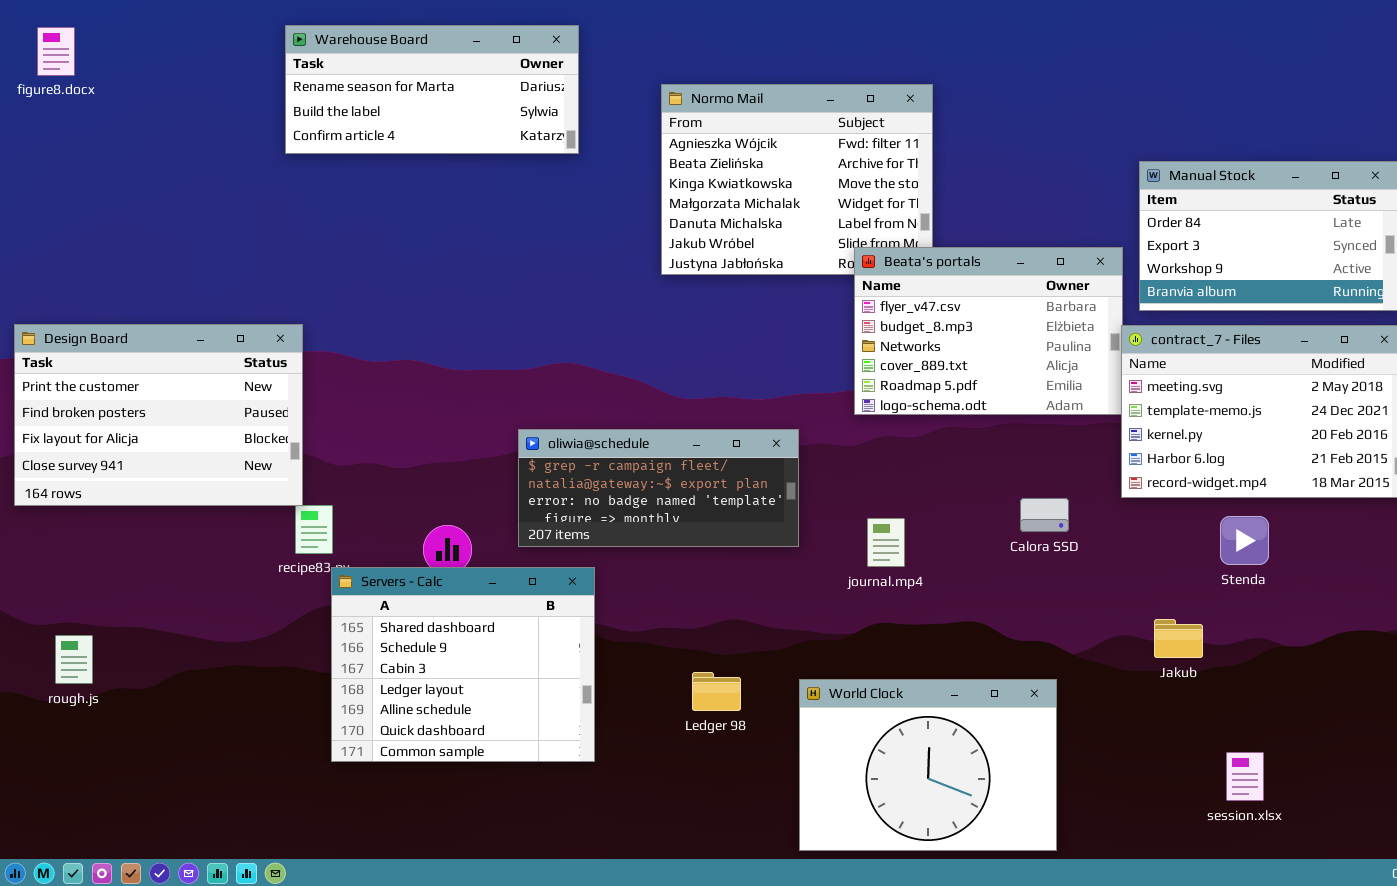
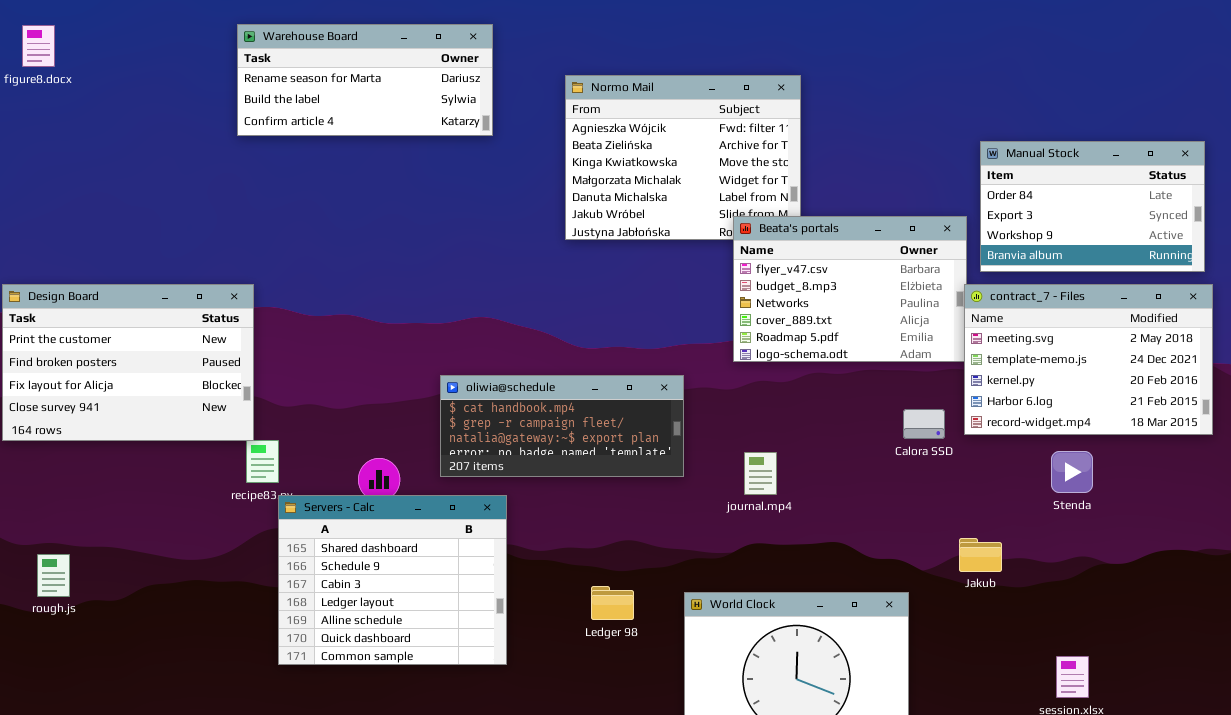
oliwia@schedule: [518,429,799,547] -> [440,375,684,477], scrolled up 1 row
Calora SSD: [1020,498,1069,532] -> [903,409,945,439], moved
Jakub: [1154,619,1203,658] -> [959,538,1002,572], moved

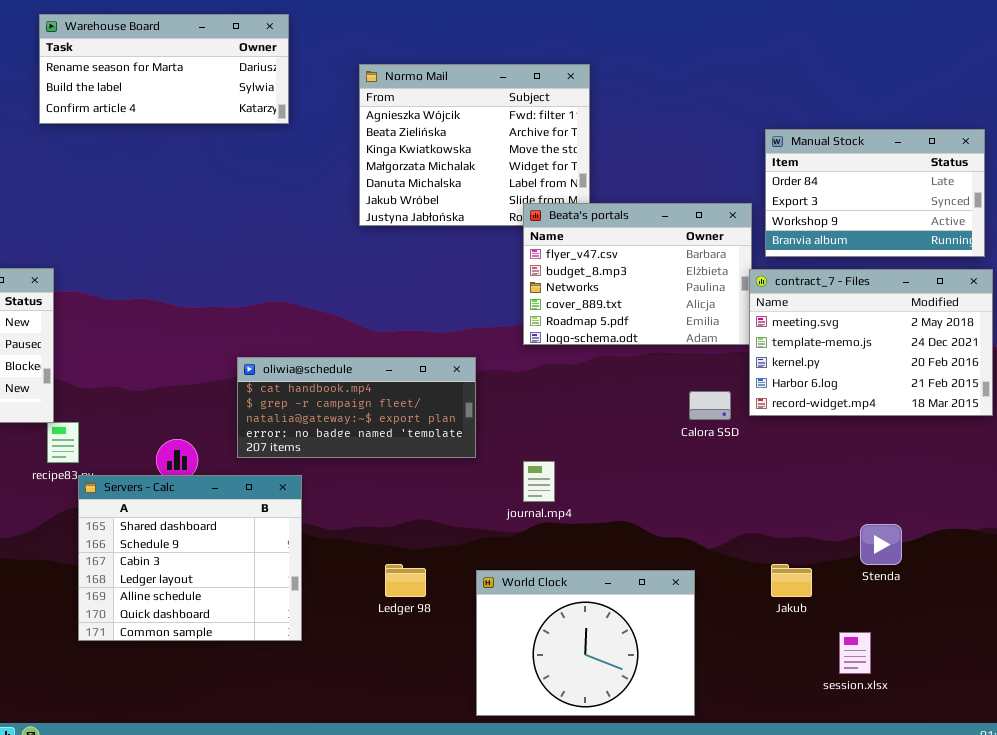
Stenda: [1051,451,1093,493] -> [860,524,902,565], moved
journal.mp4: [744,452,777,495] -> [523,461,555,502], moved
Jakub: [959,538,1002,572] -> [771,564,812,597], moved

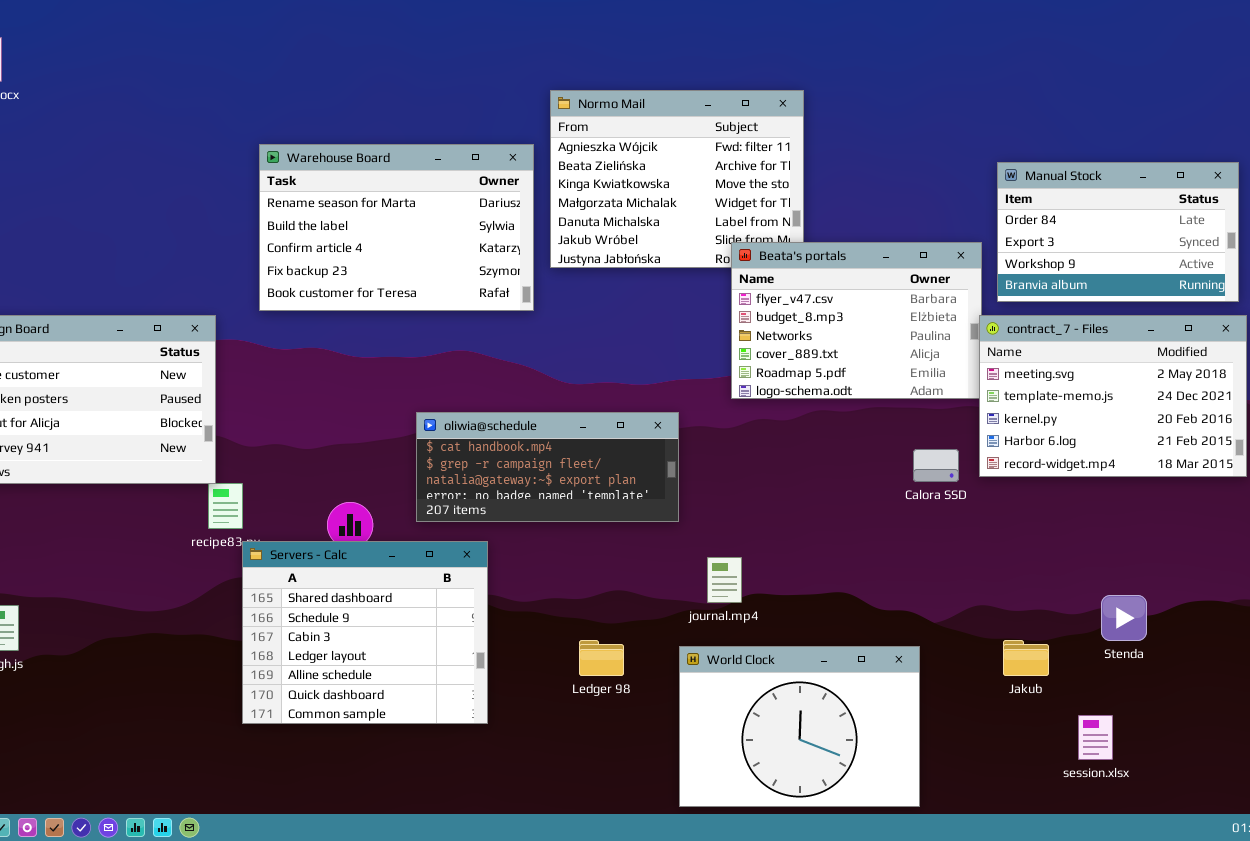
Warehouse Board: [39,14,289,124] -> [259,144,534,311], moved, resized
journal.mp4: [523,461,555,502] -> [707,557,742,603], moved

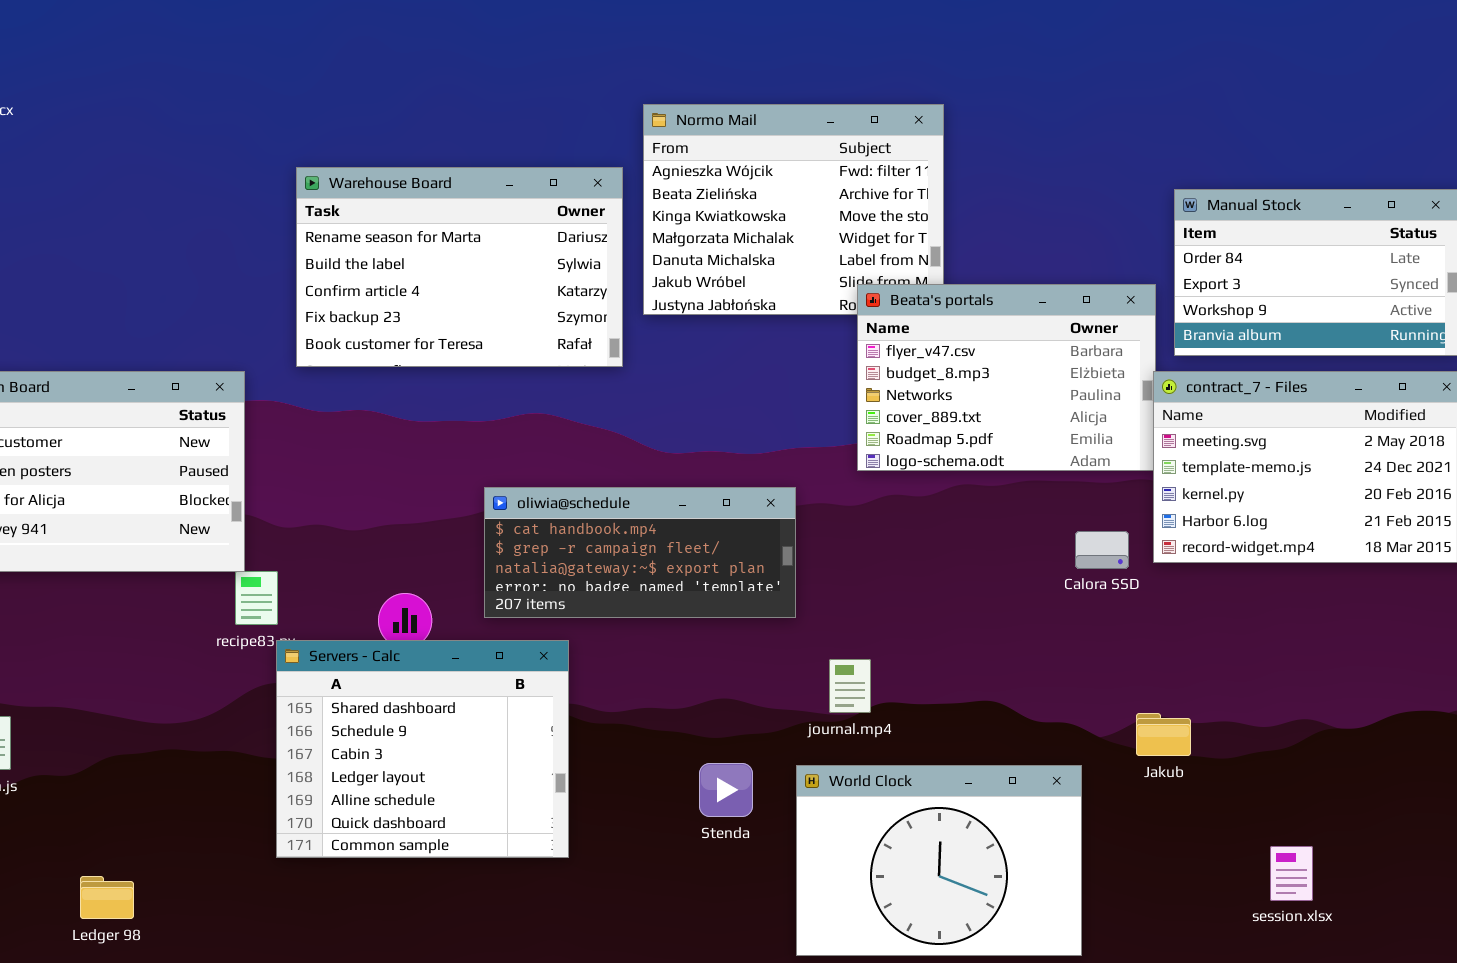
Stenda: [1101,595,1147,641] -> [699,763,753,817], moved
Ledger 98: [579,640,624,676] -> [80,876,134,919], moved
Jakub: [1003,640,1049,676] -> [1136,713,1191,756], moved

